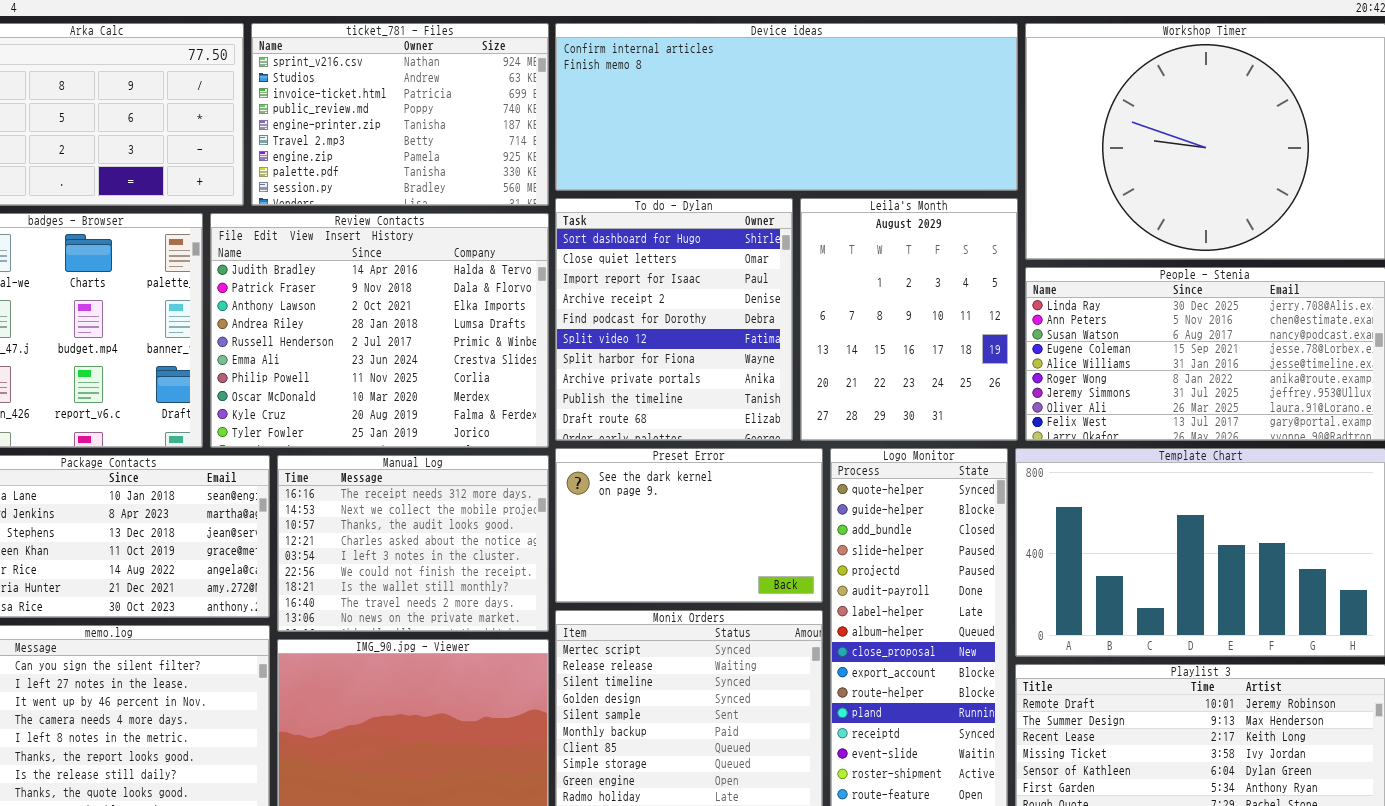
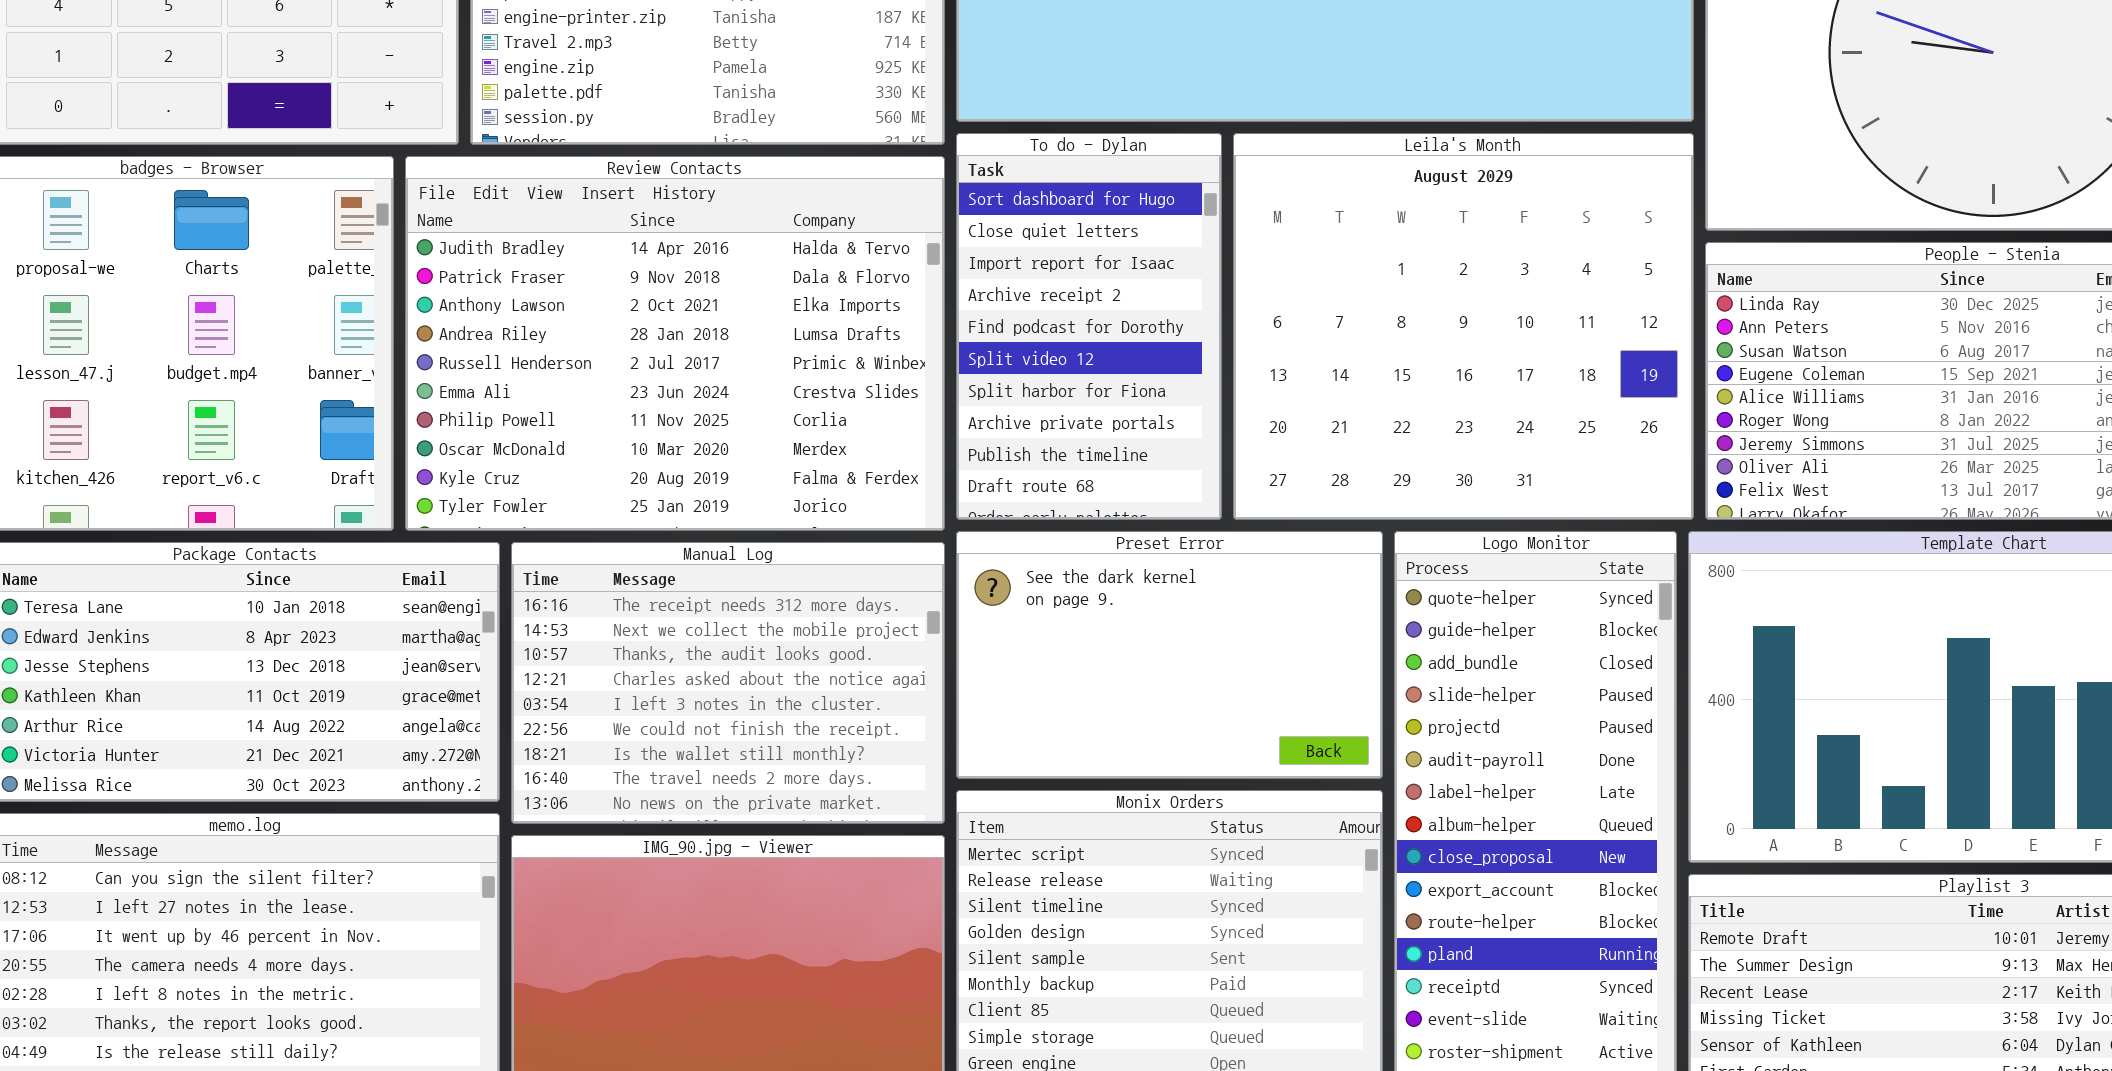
To do - Dylan: [555,198,793,441] -> [956,133,1222,520], resized
Leila's Month: [800,198,1018,441] -> [1233,133,1694,520], resized

